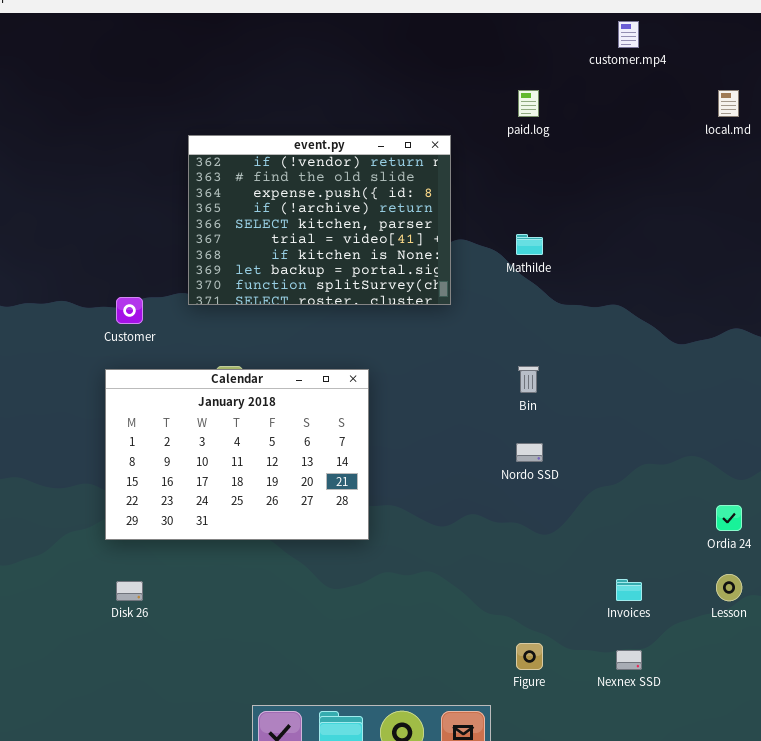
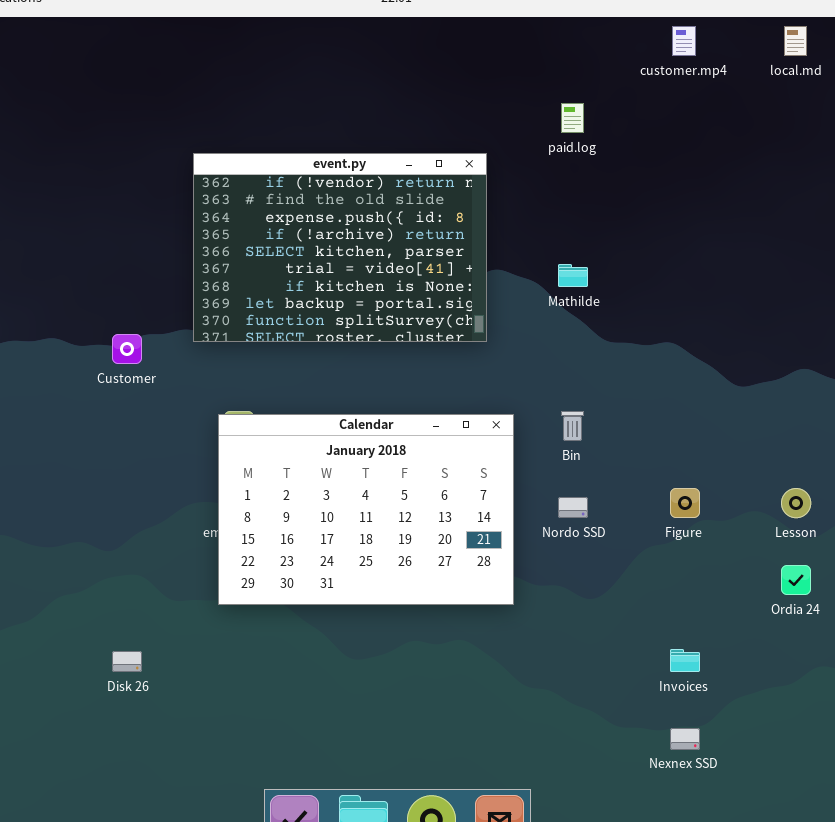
local.md: [718,90,739,117] -> [784,26,807,56], moved
Calendar: [105,369,369,540] -> [218,414,514,605], moved
Lesson: [716,574,742,601] -> [781,488,811,518], moved
Figure: [516,643,543,670] -> [670,488,700,518], moved

